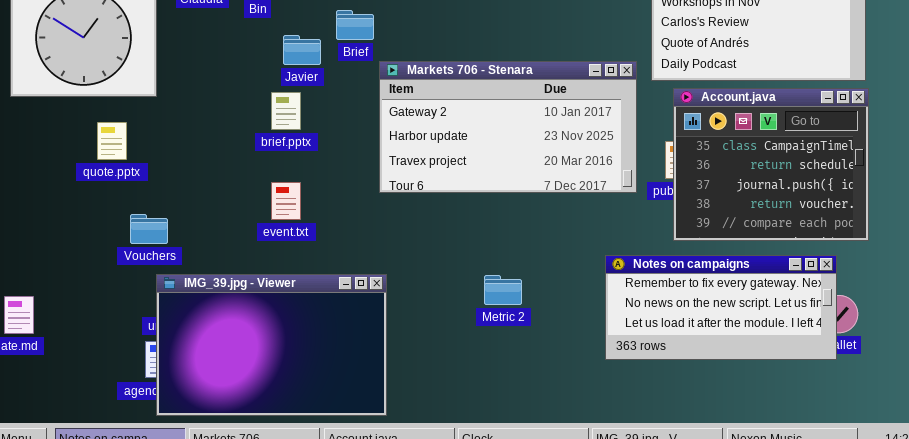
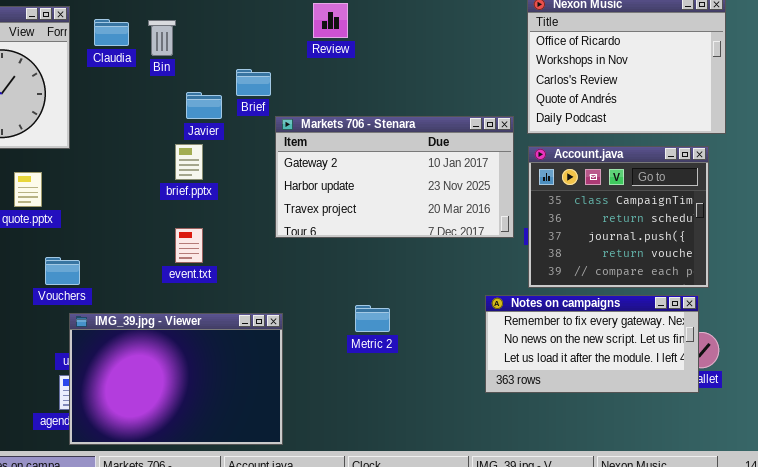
Account.java: [673,88,869,241] -> [528,146,709,288], moved
Metric 2: [484,275,522,305] -> [355,305,390,332], moved

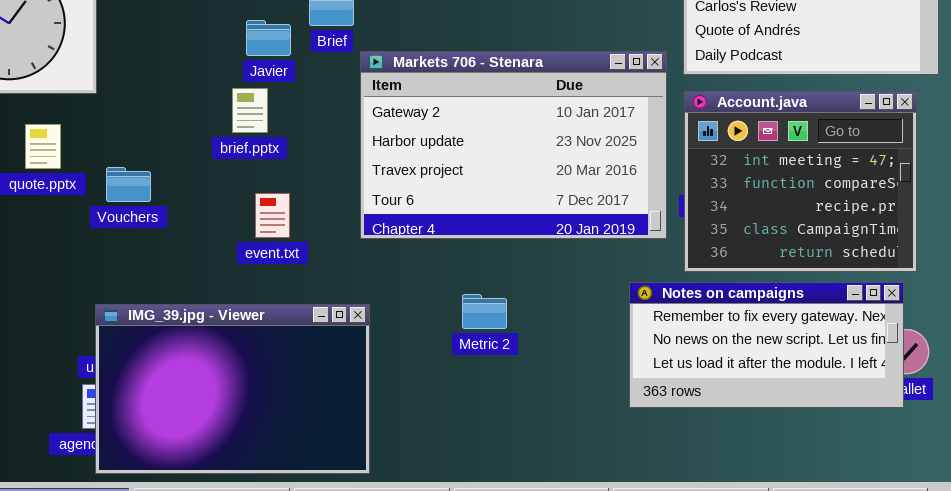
Markets 706 - Stenara: [275,116,514,238] -> [360,51,667,239], resized
Account.java: [528,146,709,288] -> [684,91,917,272], scrolled up 3 rows
event.txt: [175,228,203,263] -> [255,193,290,238], moved
Vouchers: [45,257,80,285] -> [106,167,151,202], moved

